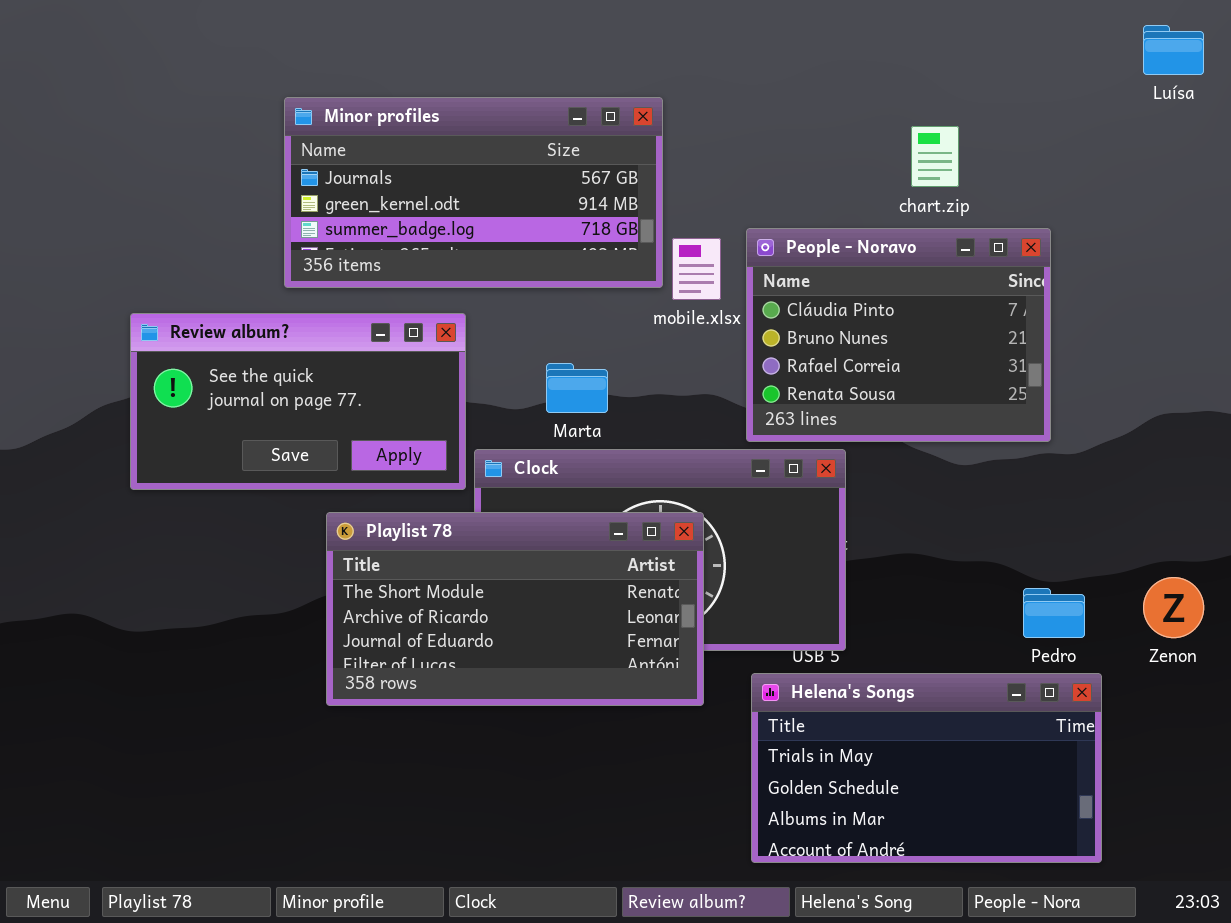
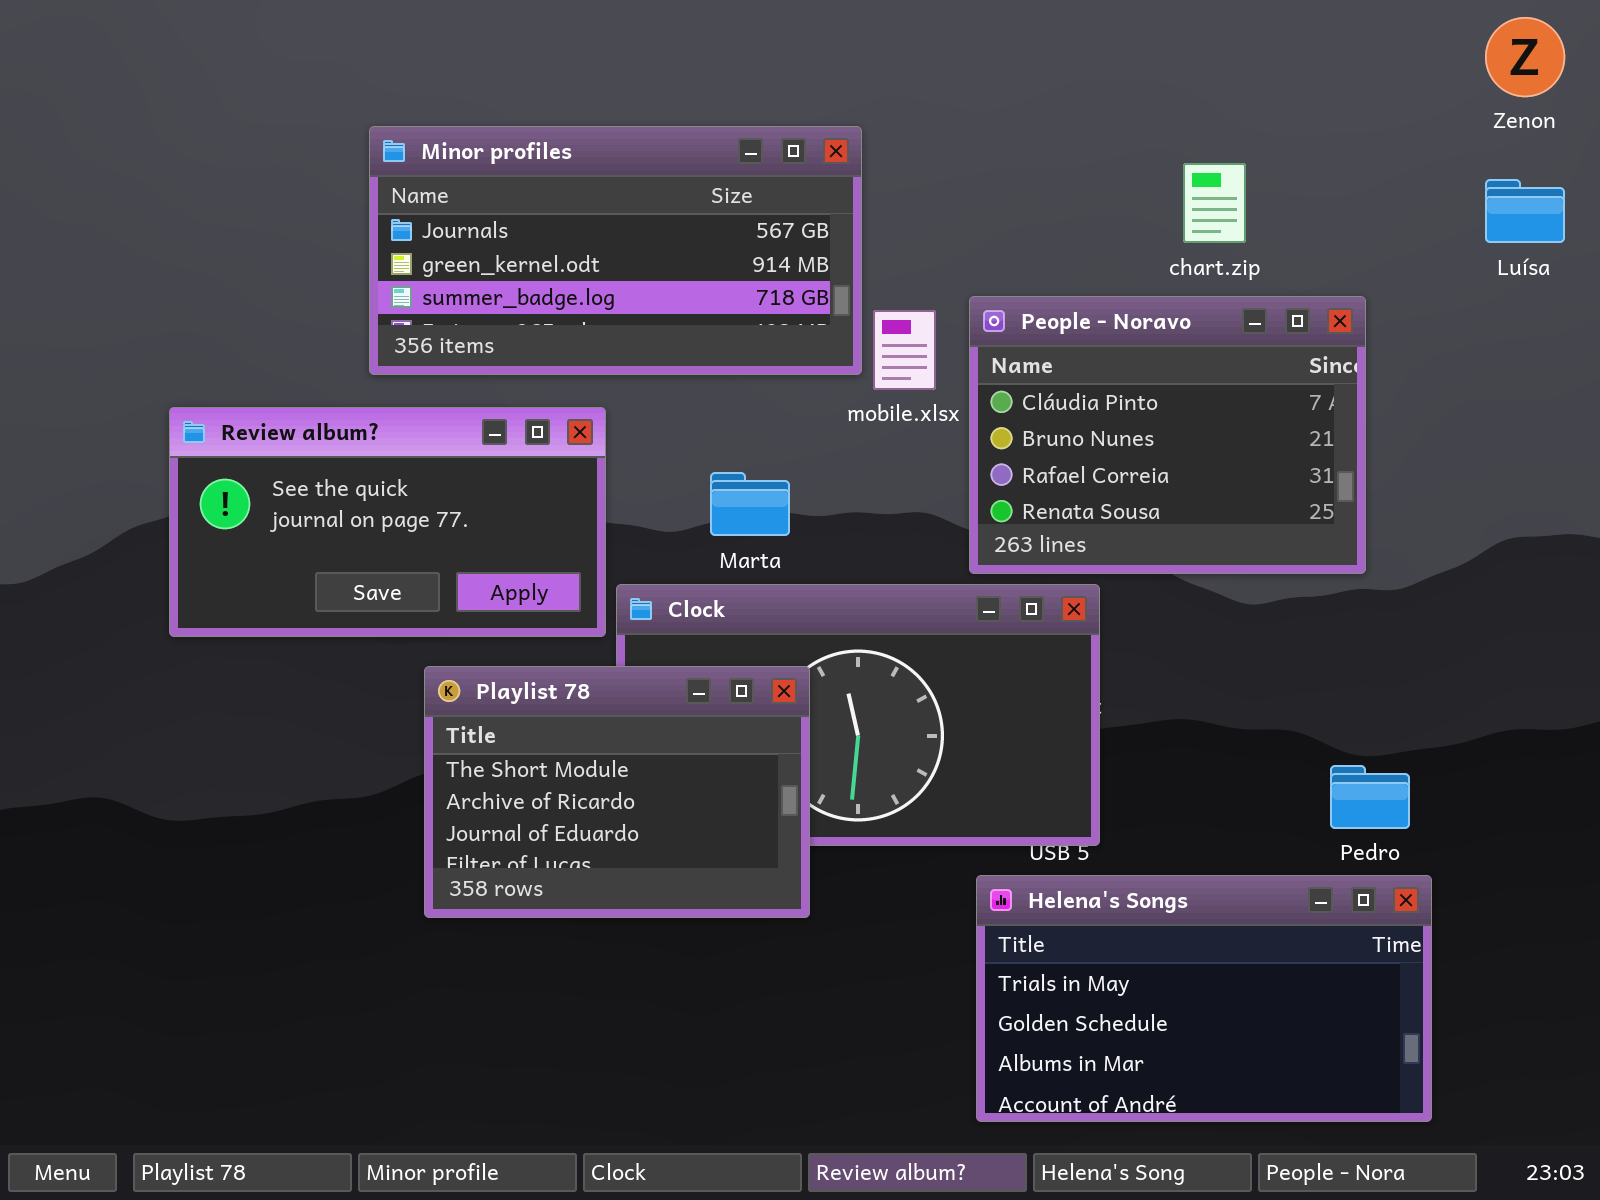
Luísa: [1143,25,1204,75] -> [1485,179,1565,243], moved
Playlist 78: [326,512,704,706] -> [424,666,810,918], resized
Zenon: [1143,577,1204,638] -> [1485,17,1565,97], moved

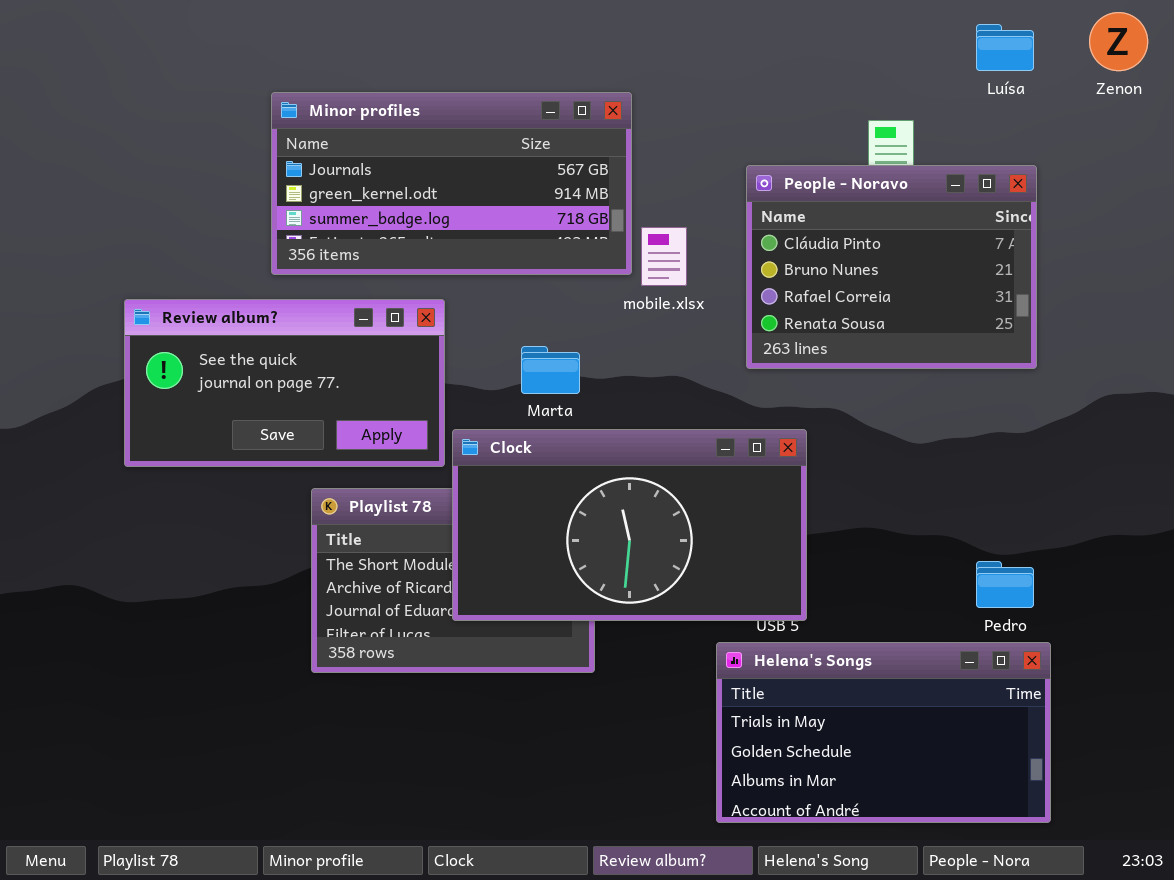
Luísa: [1485,179,1565,243] -> [976,24,1034,71], moved
People - Noravo: [969,296,1366,574] -> [746,165,1037,369], moved
Clock: [616,584,1100,846] -> [452,429,807,621], raised

